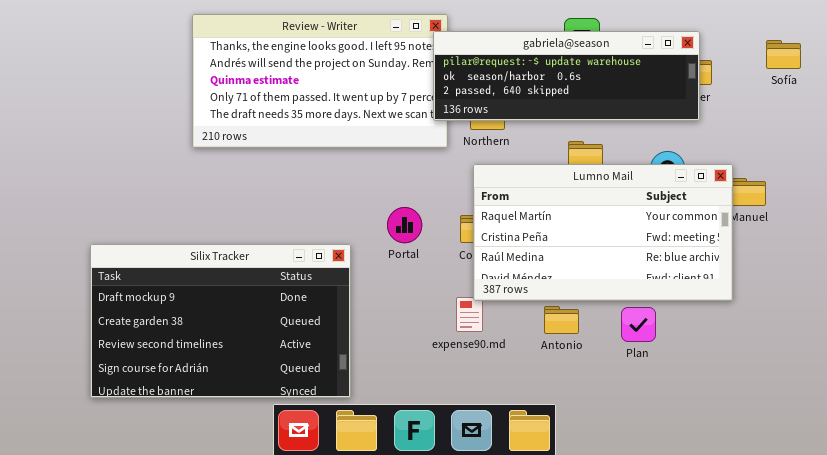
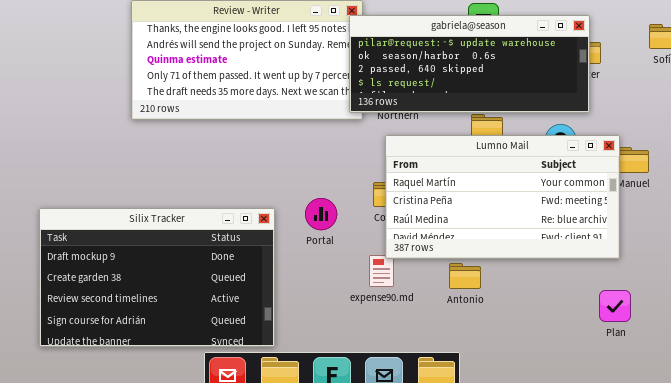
gabriela@season: [433,31,700,121] -> [349,15,590,113], resized
Portal: [387,207,422,243] -> [305,198,337,230], moved
Plan: [621,307,656,342] -> [599,290,631,322], moved

